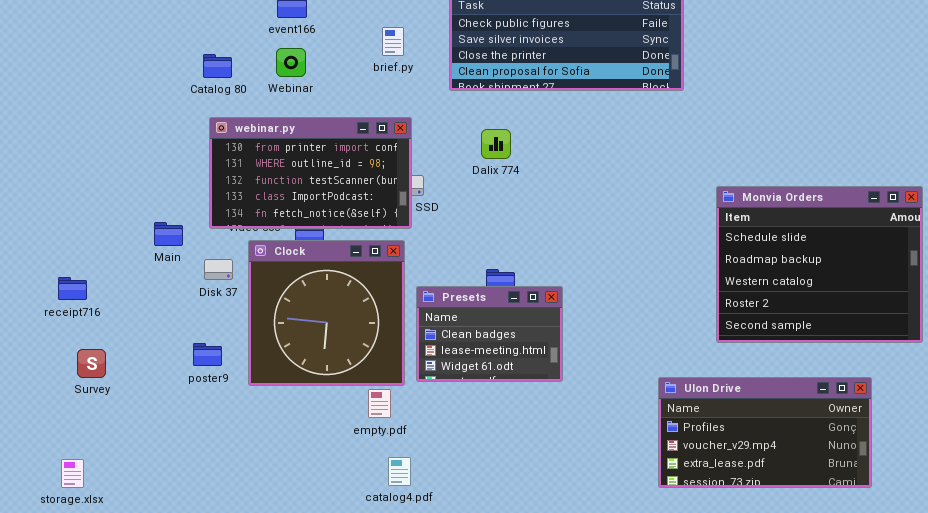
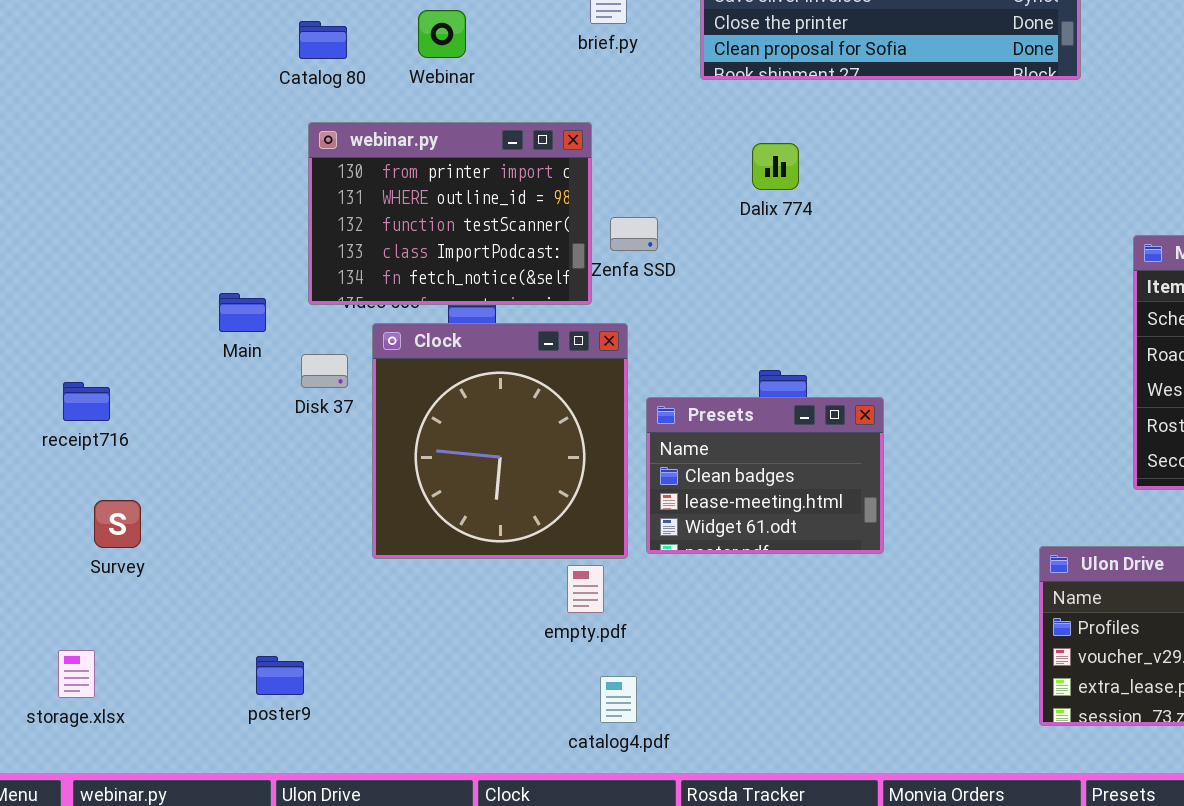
webinar.py: [209,117,412,229] -> [308,122,592,305], resized
poster9: [193,343,222,366] -> [256,656,304,695], moved
storage.xlsx: [61,459,84,488] -> [58,650,95,698], moved

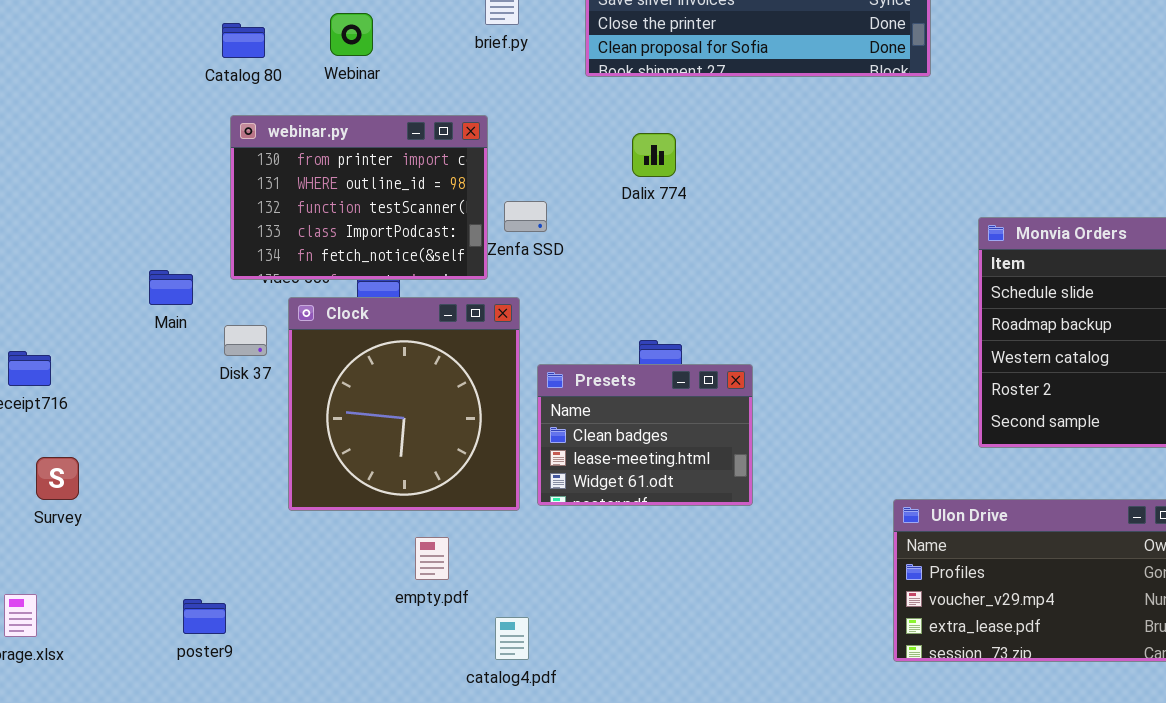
empty.pdf: [567,565,604,613] -> [415,537,449,580], moved

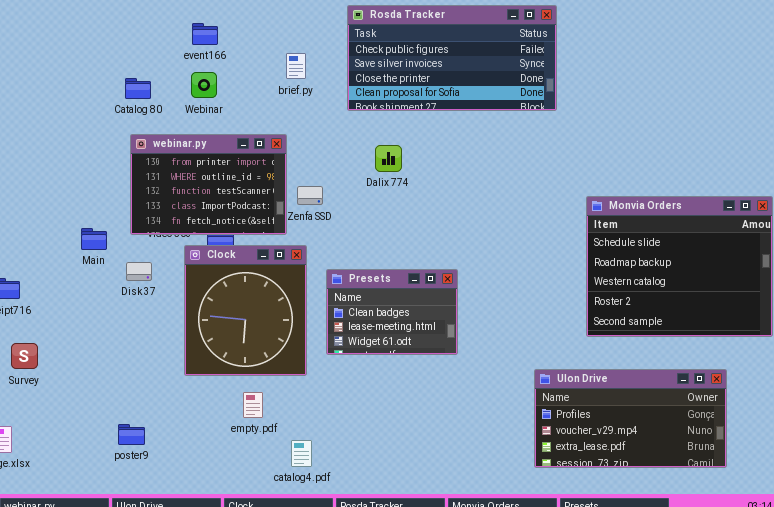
Clock: [288,297,520,511] -> [184,245,307,376], resized
Presets: [537,364,753,506] -> [326,269,458,355], moved
poster9: [183,599,226,634] -> [118,424,145,445], moved

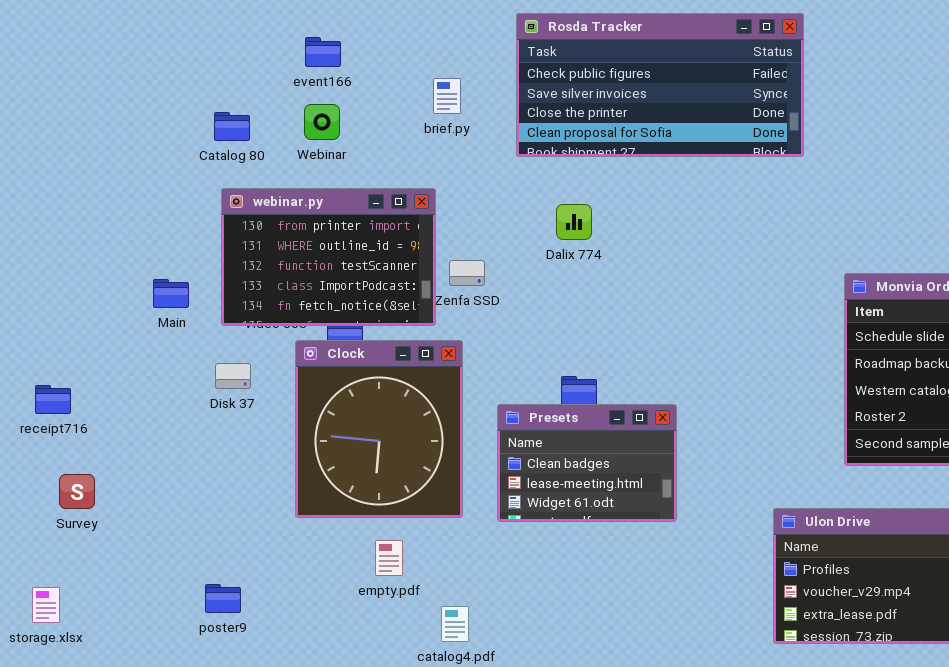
Main: [81,228,107,250] -> [153,279,189,308], moved
Presets: [326,269,458,355] -> [497,404,677,522], moved

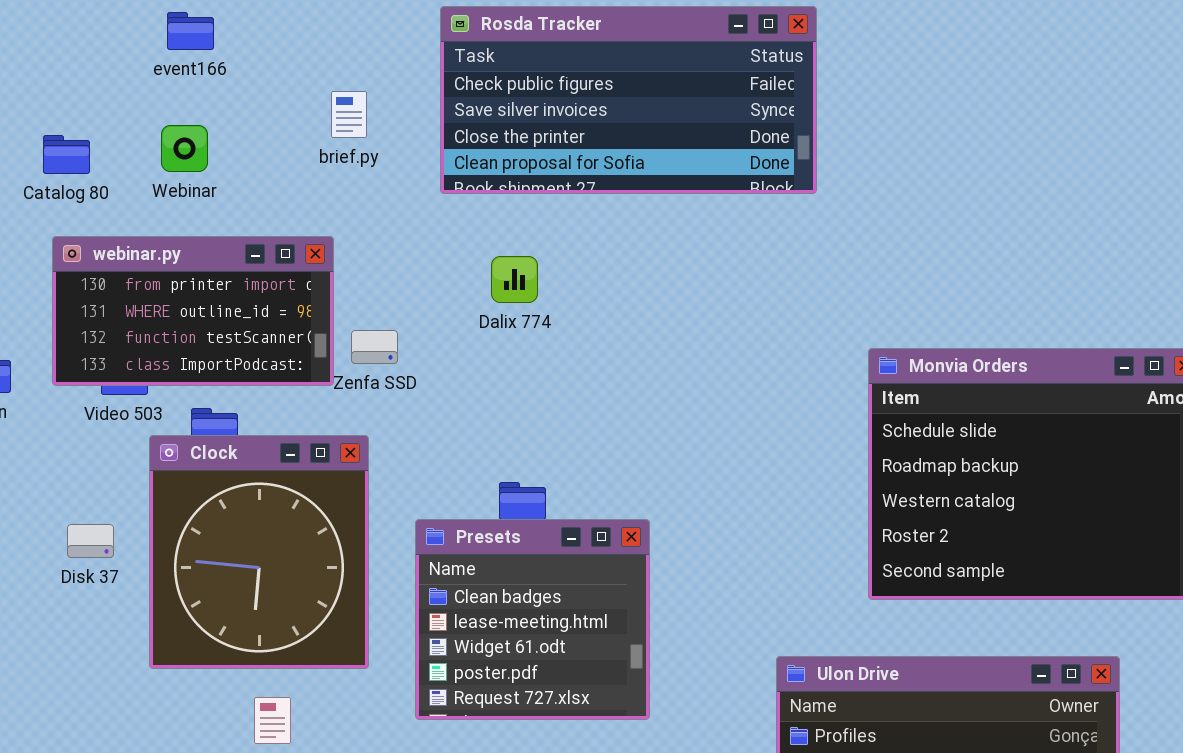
event166: [305,37,341,67] -> [167,12,214,50], moved
webinar.py: [221,188,436,326] -> [52,236,334,386], resized
Disk 37: [215,363,251,389] -> [67,524,114,558], moved
Presets: [497,404,677,522] -> [415,519,650,720], resized

